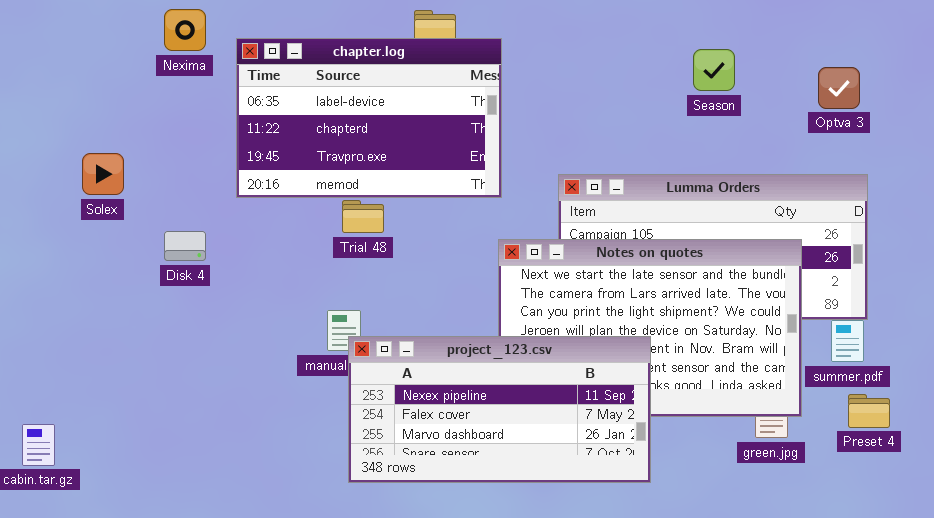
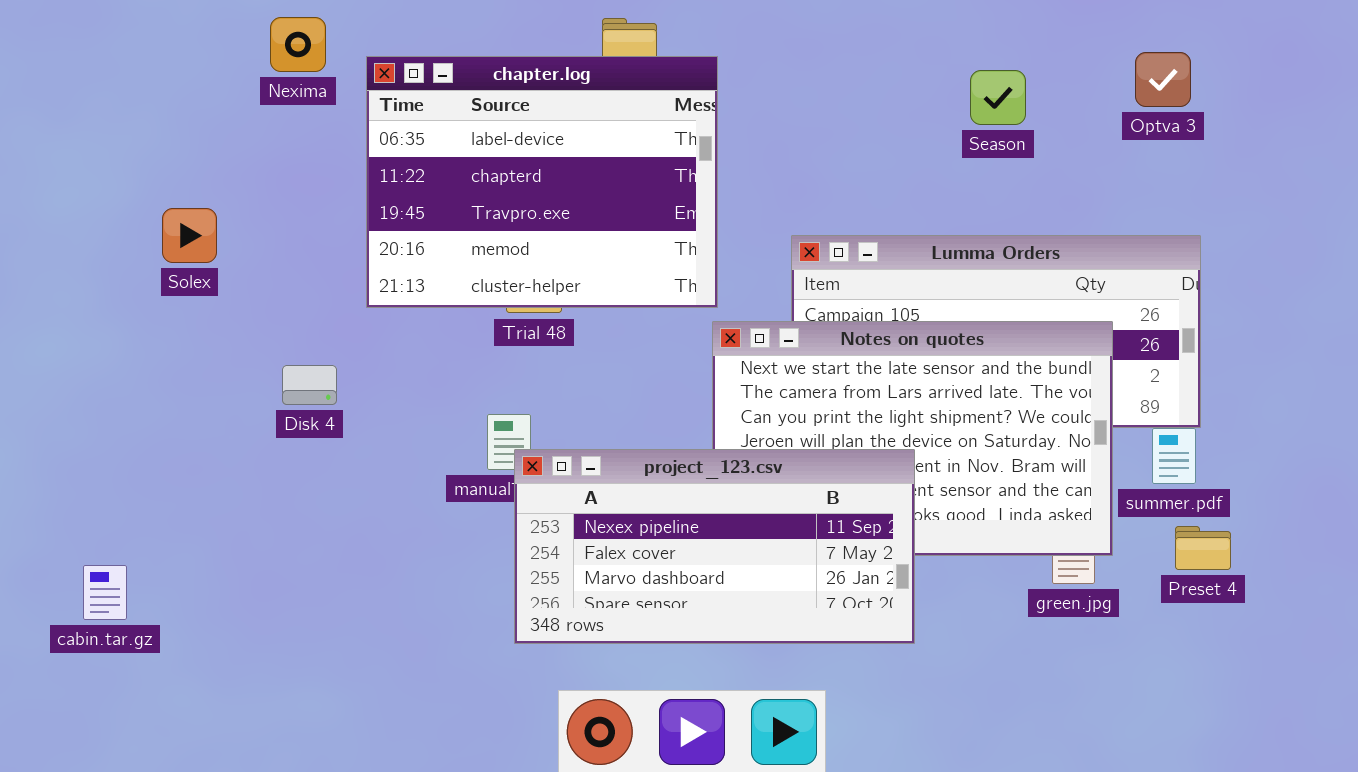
chapter.log: [236,38,502,198] -> [366,56,718,308], resized
Optva 3: [818,67,860,109] -> [1135,52,1191,107], moved
Disk 4: [164,231,206,261] -> [282,365,337,405], moved

